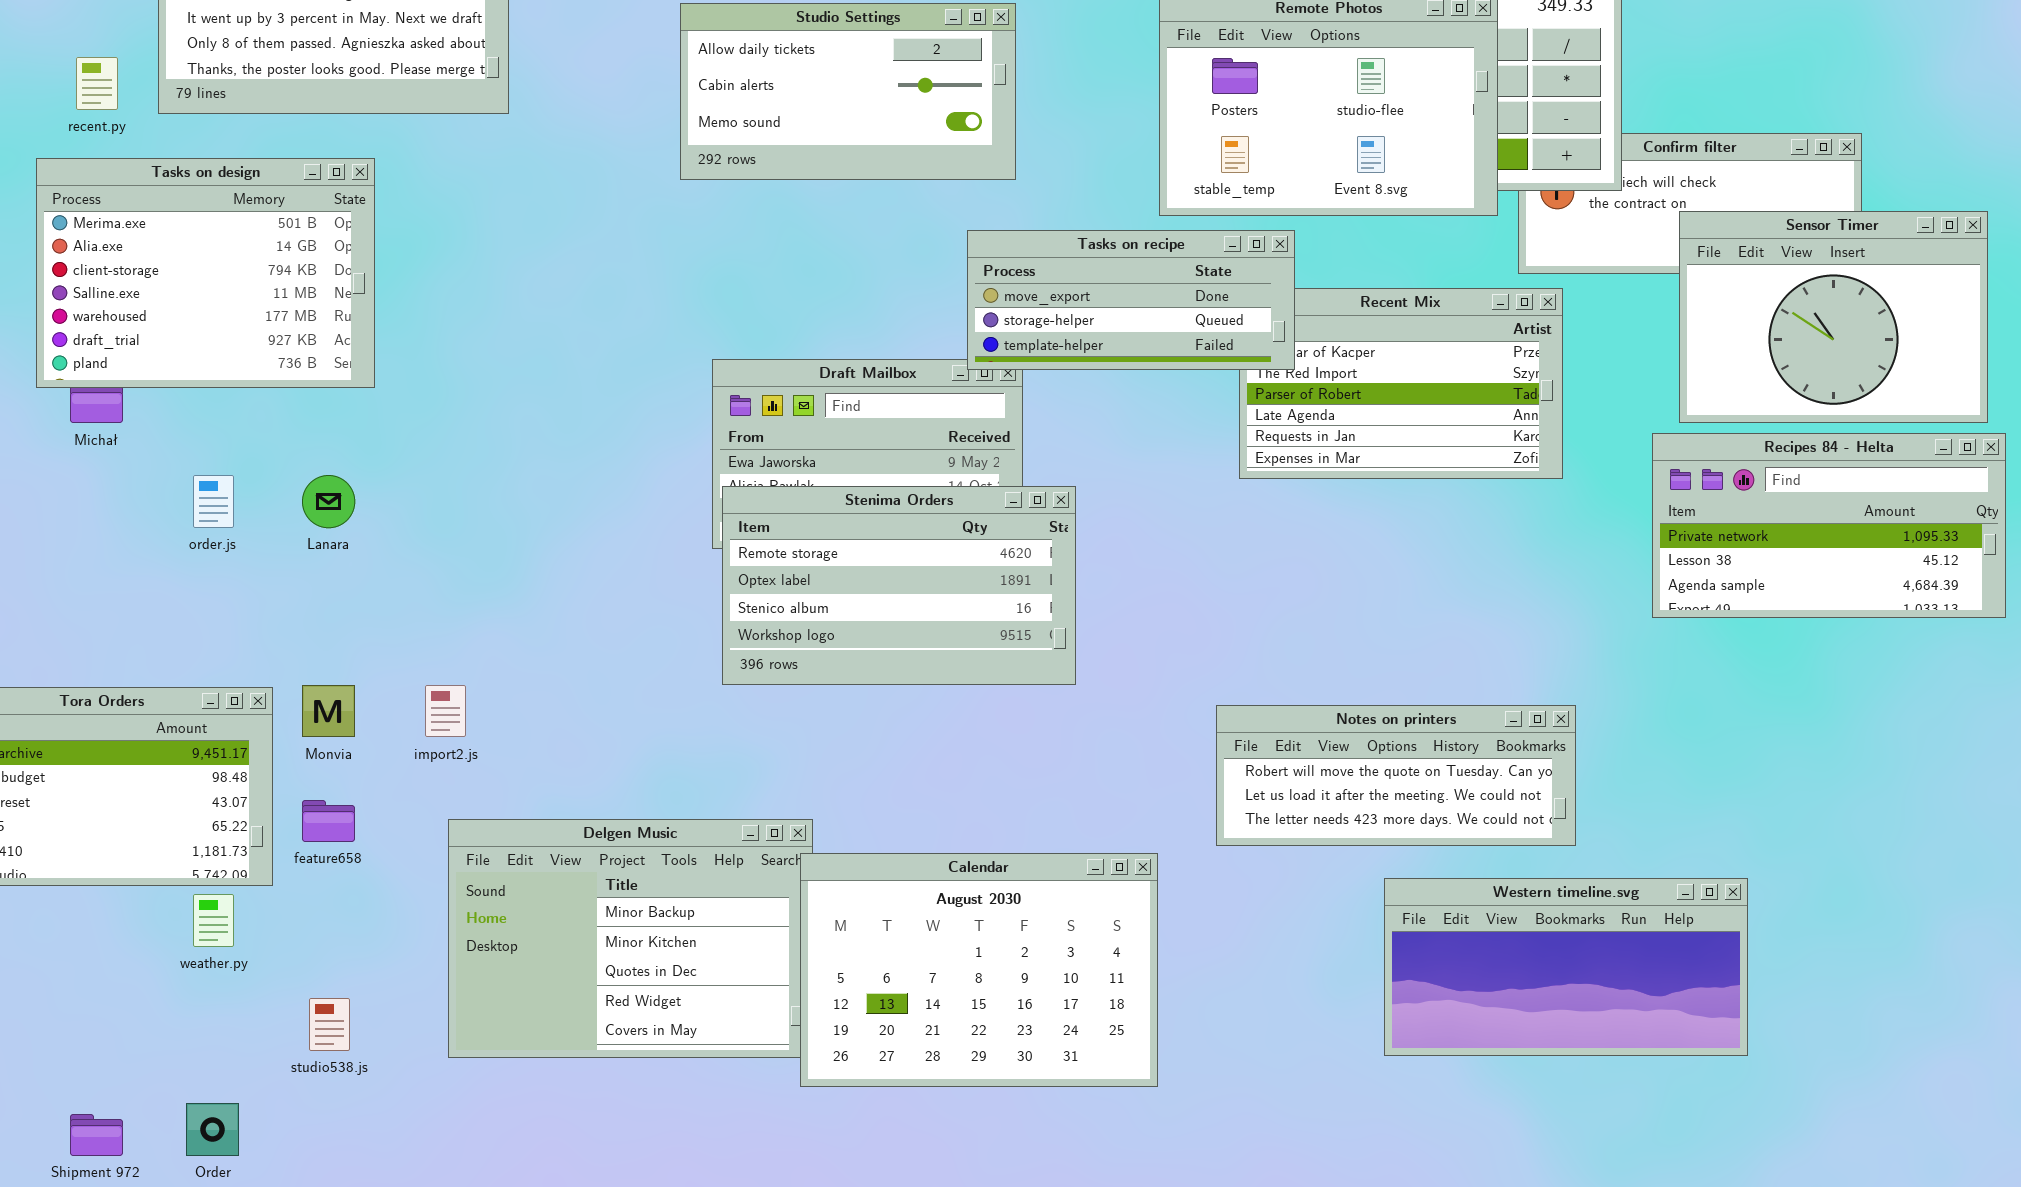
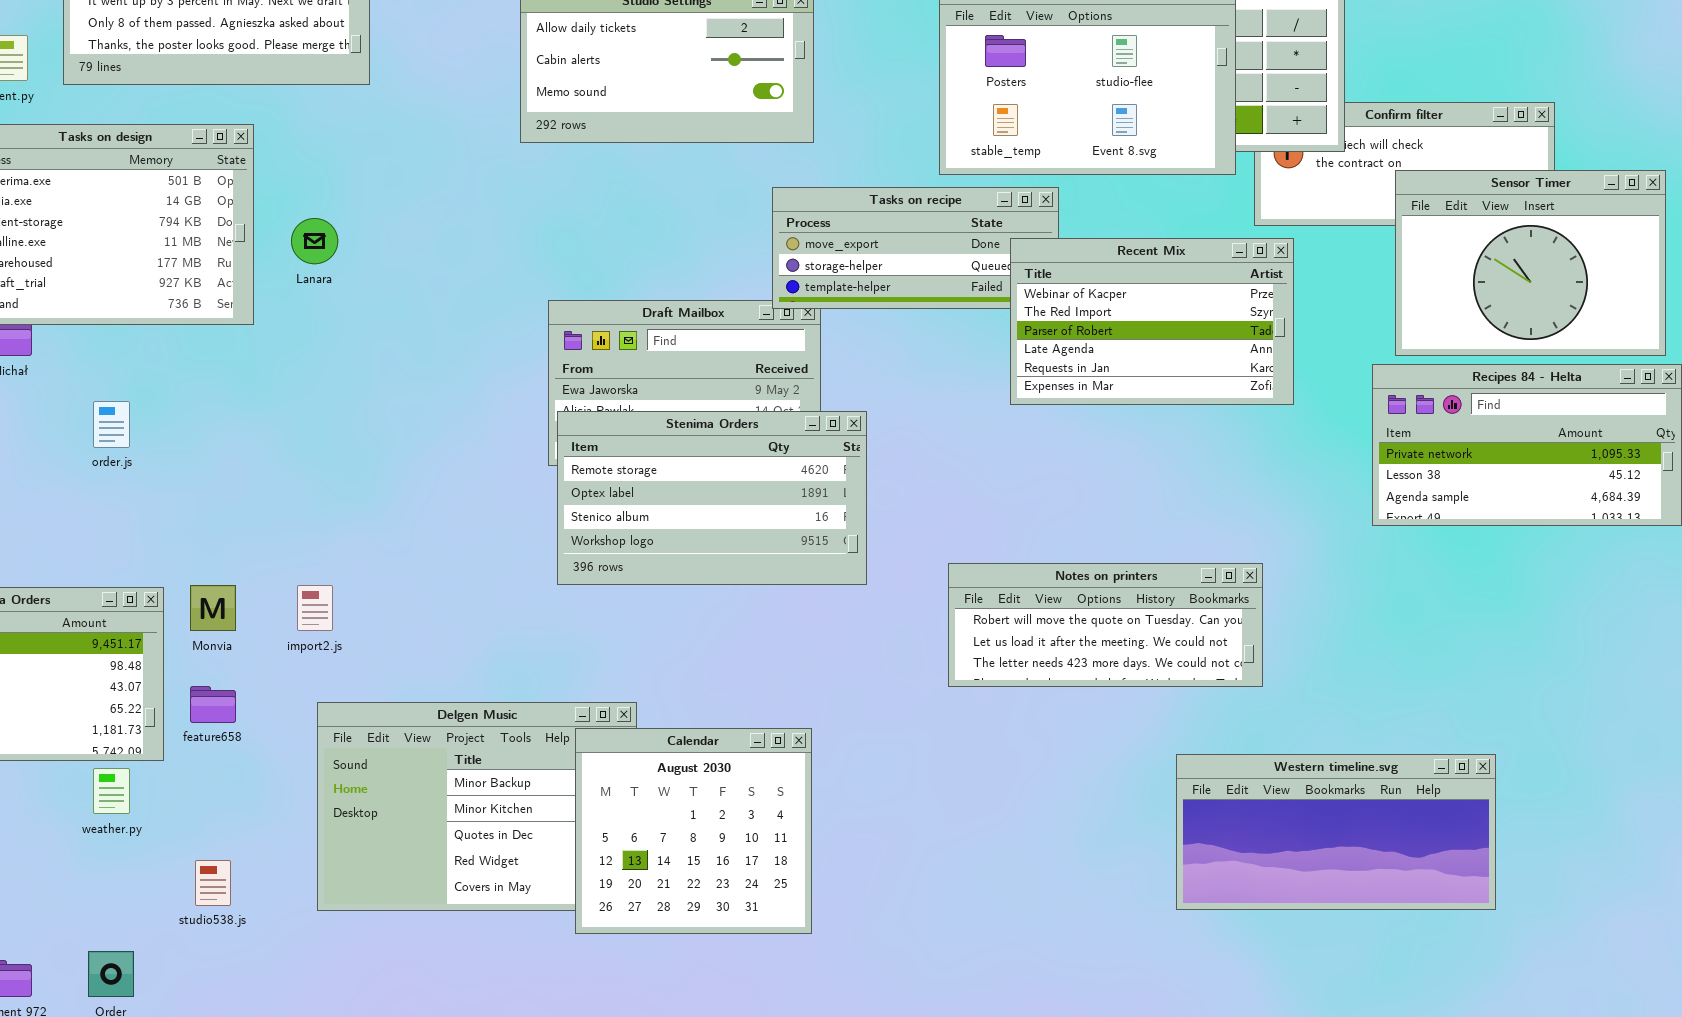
Recent Mix: [1239,288,1563,479] -> [1010,238,1294,405], raised
Lanara: [302,475,355,528] -> [291,218,338,264], moved
Notes on printers: [1216,705,1576,846] -> [948,563,1263,687], moved
Calendar: [800,853,1158,1087] -> [575,728,812,934], moved, resized
Western timeline.svg: [1384,878,1748,1056] -> [1176,754,1496,910], moved

